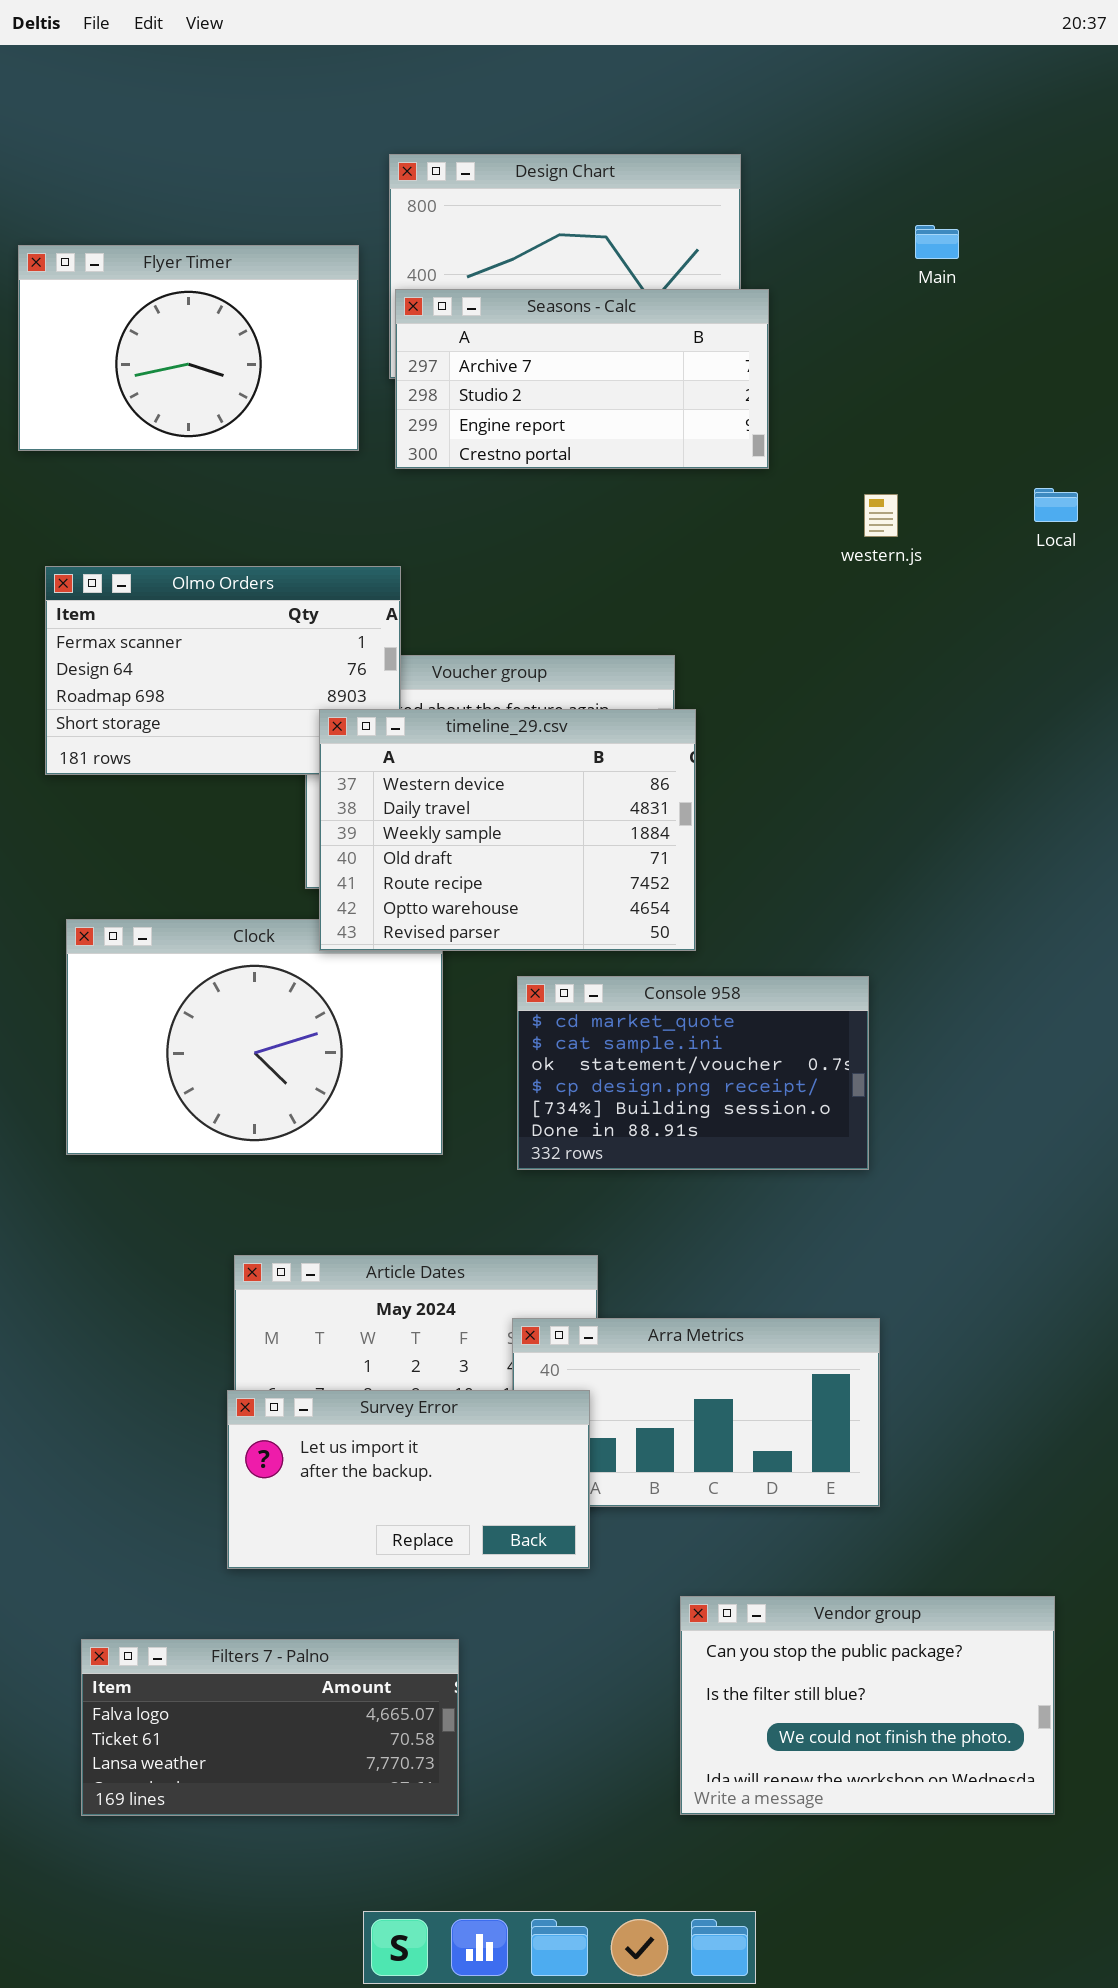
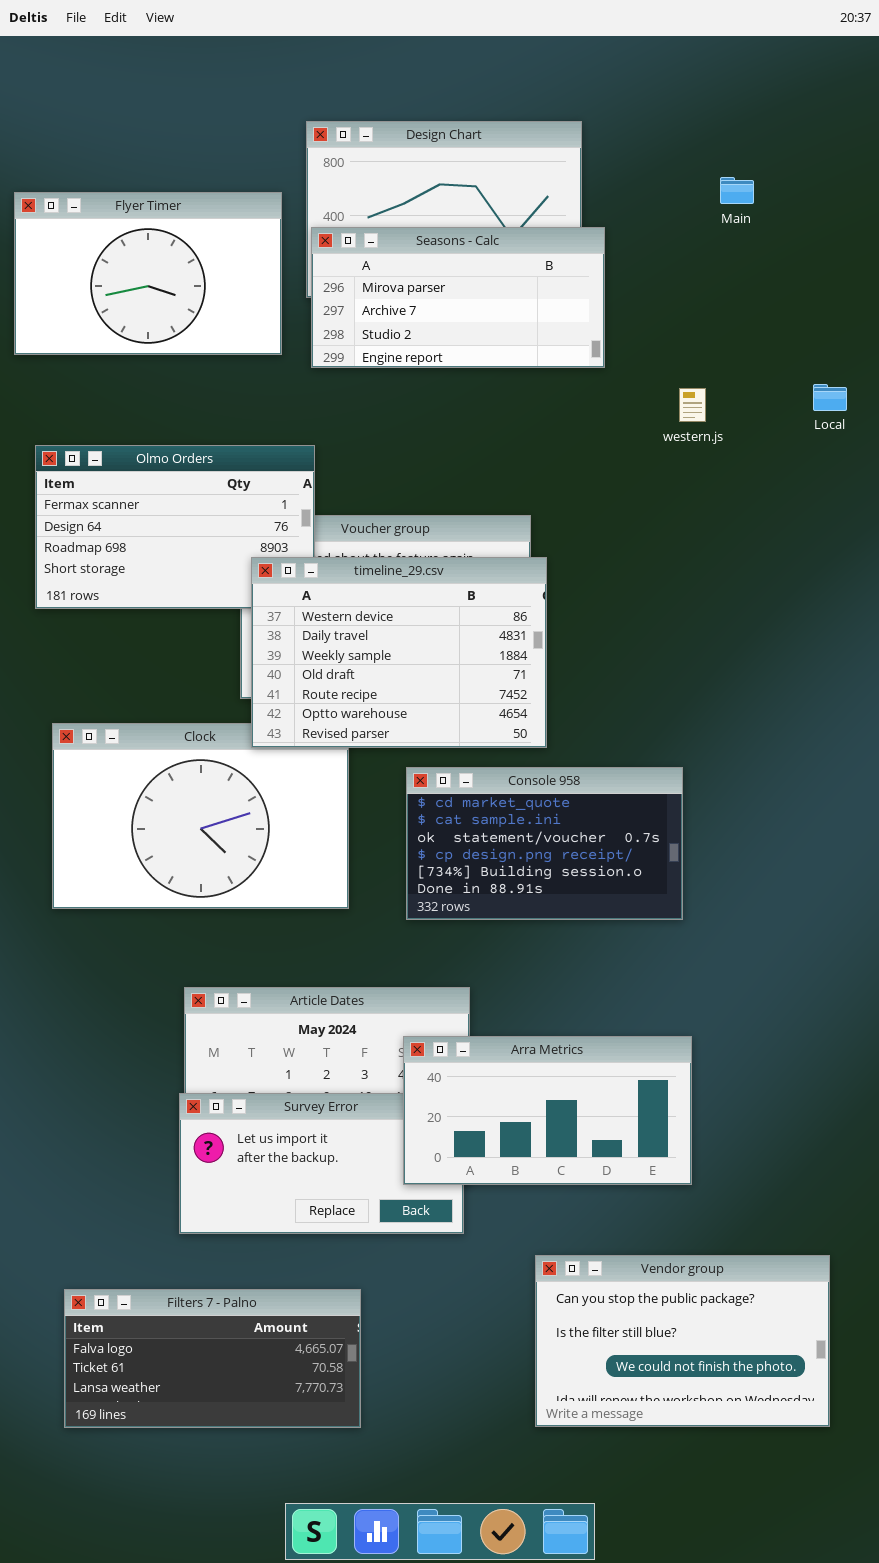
Seasons - Calc: [395,289,769,469] -> [311,227,605,368], scrolled up 1 row
Arra Metrics: [512,1318,880,1507] -> [403,1036,692,1185], raised

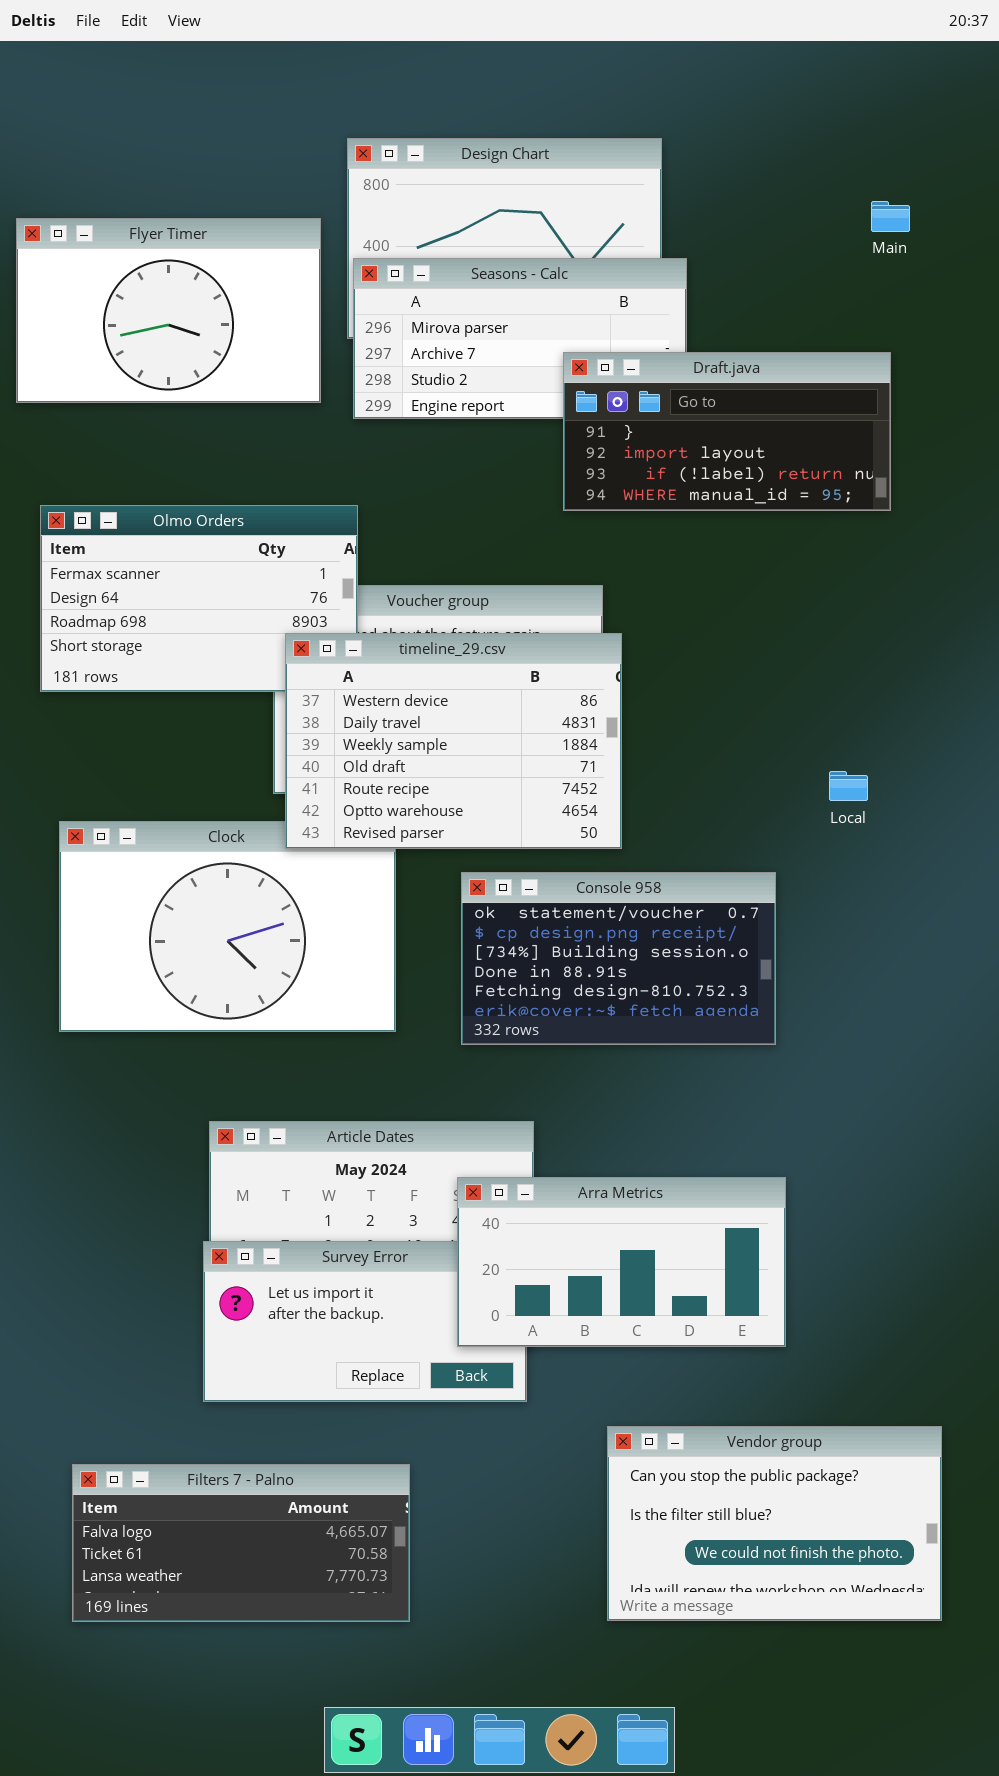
Main: [720,177,754,204] -> [871,201,910,232], moved
Draft.java: none -> [563,352,891,511], opened
Local: [813,384,847,411] -> [829,771,868,801], moved
Console 958: [406,767,683,920] -> [461,872,776,1045], scrolled down 2 rows

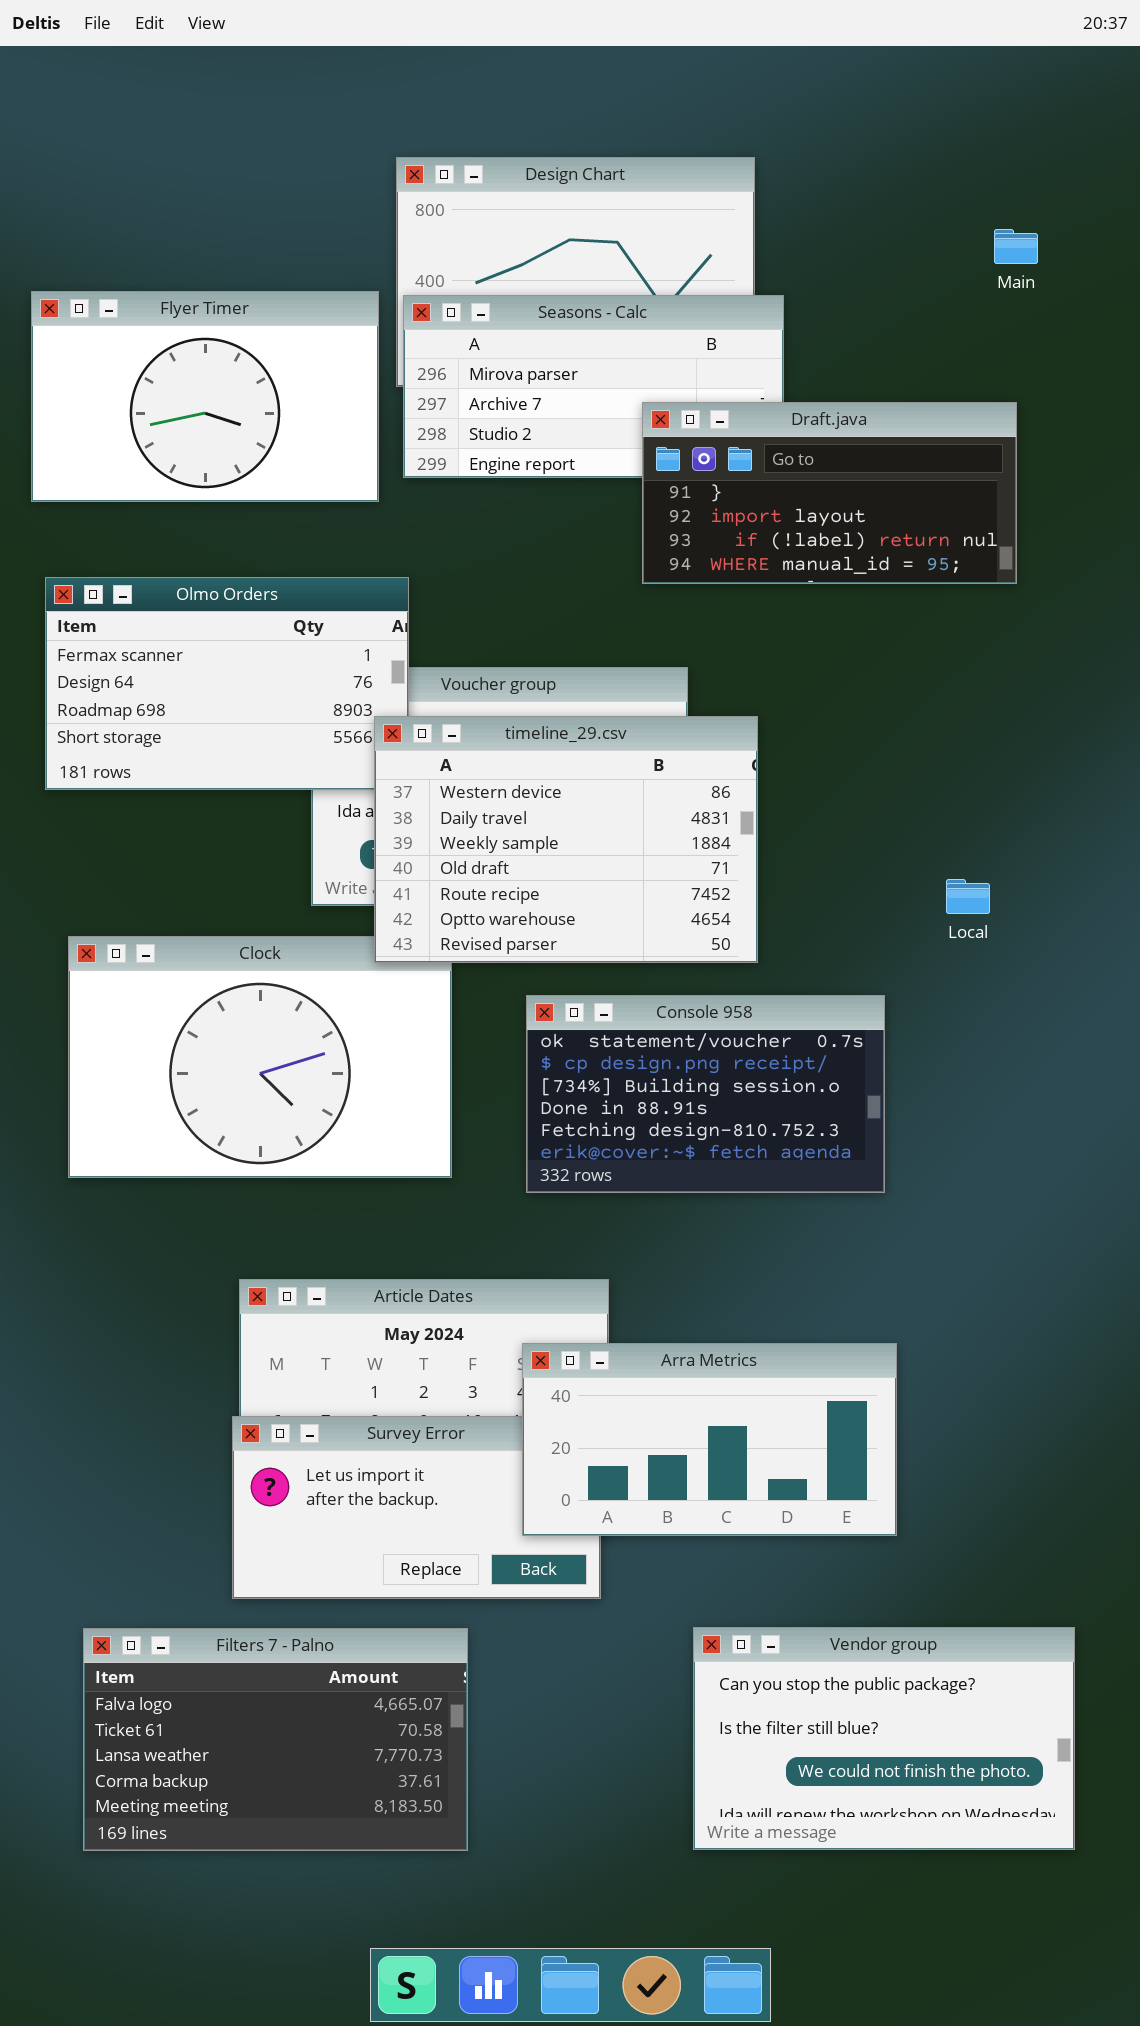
Flyer Timer: [16,218,321,403] -> [31,291,379,502], moved
timeline_29.csv: [285,633,622,849] -> [374,716,758,963], moved
Filters 7 - Palno: [72,1464,410,1622] -> [83,1628,468,1851], resized

